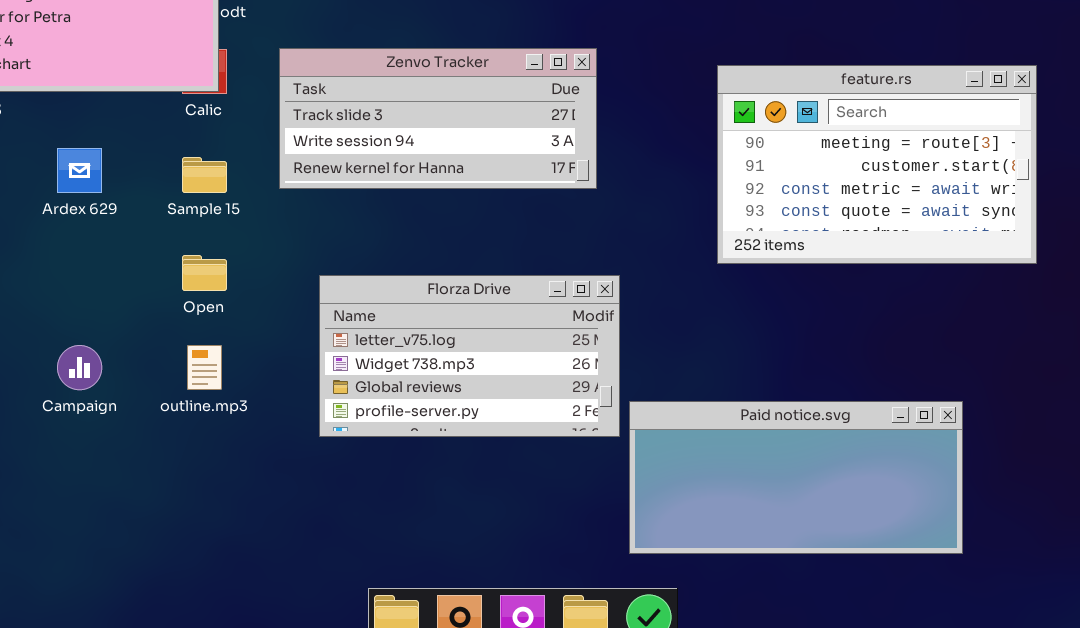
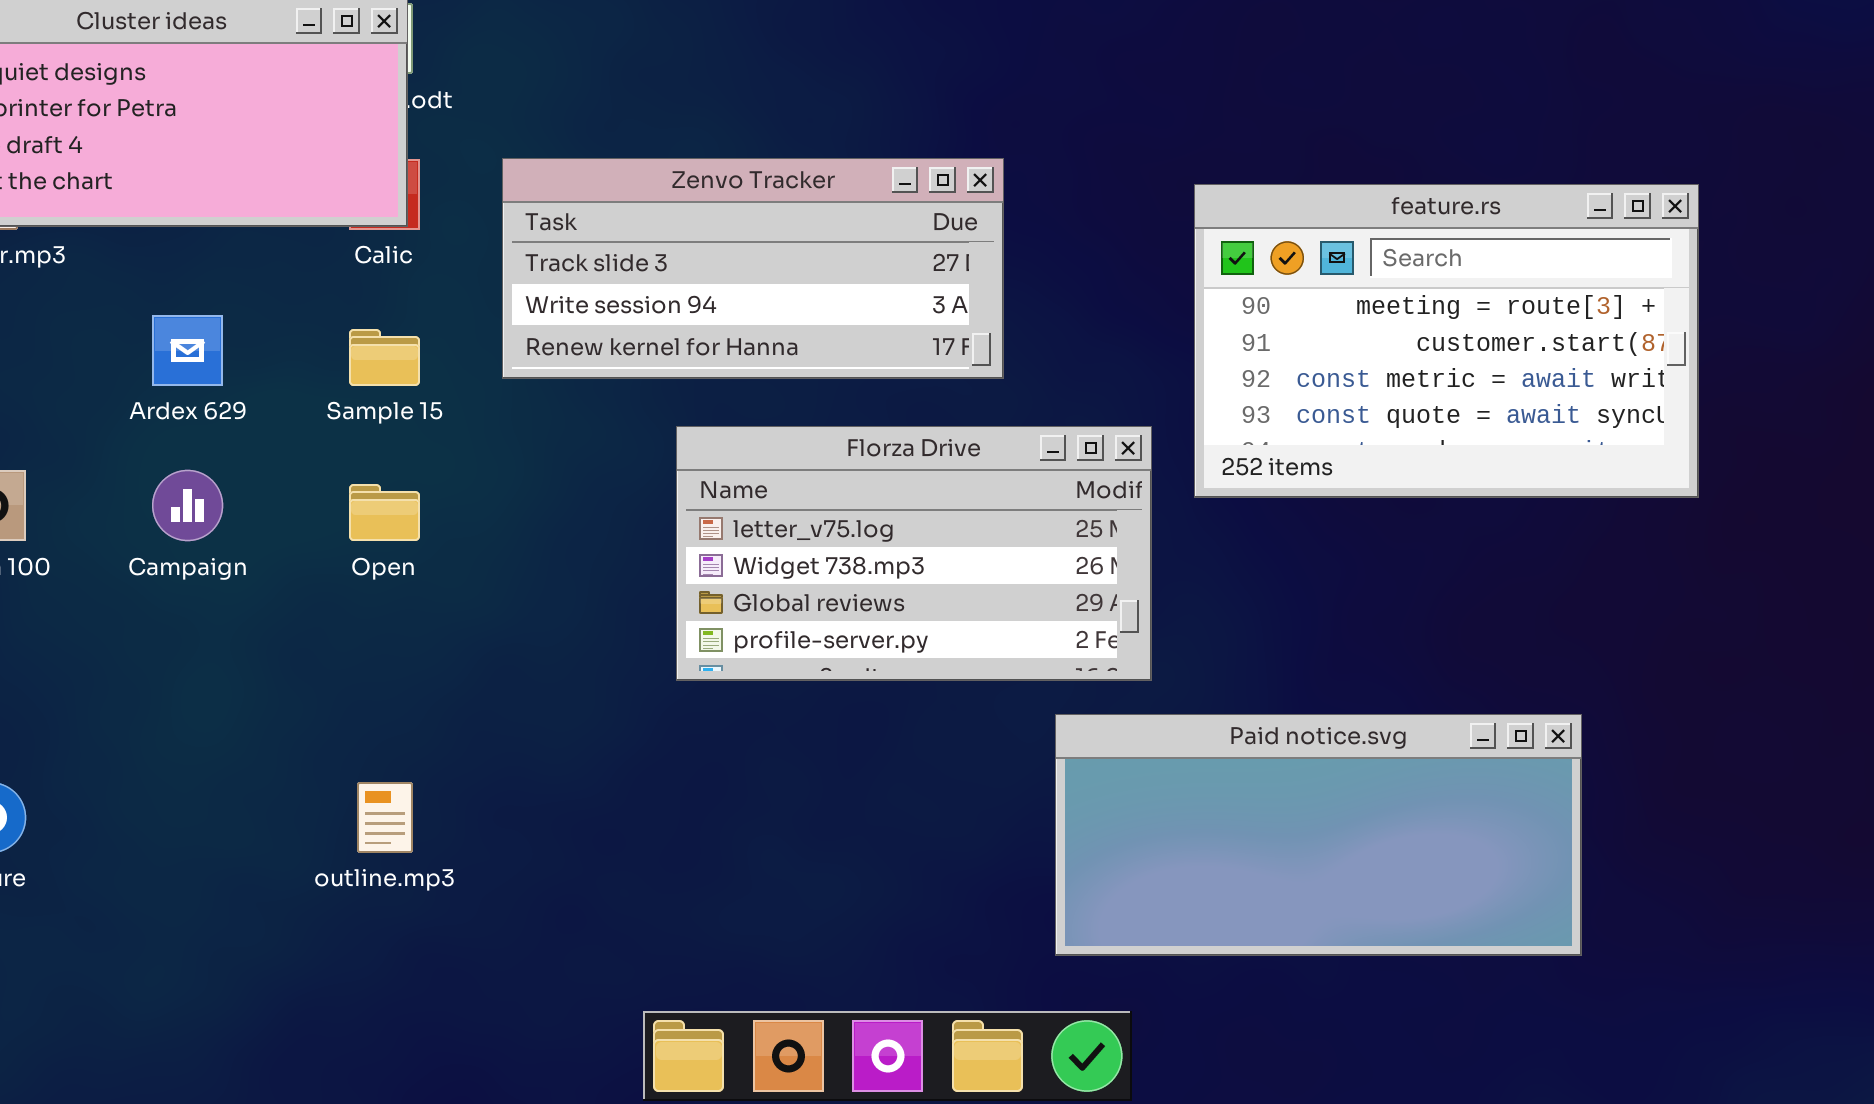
Florza Drive: [319,275,620,437] -> [676,426,1152,681], moved
Campaign: [57,345,102,390] -> [152,470,223,541], moved
outline.mp3: [187,345,222,390] -> [357,782,413,853], moved

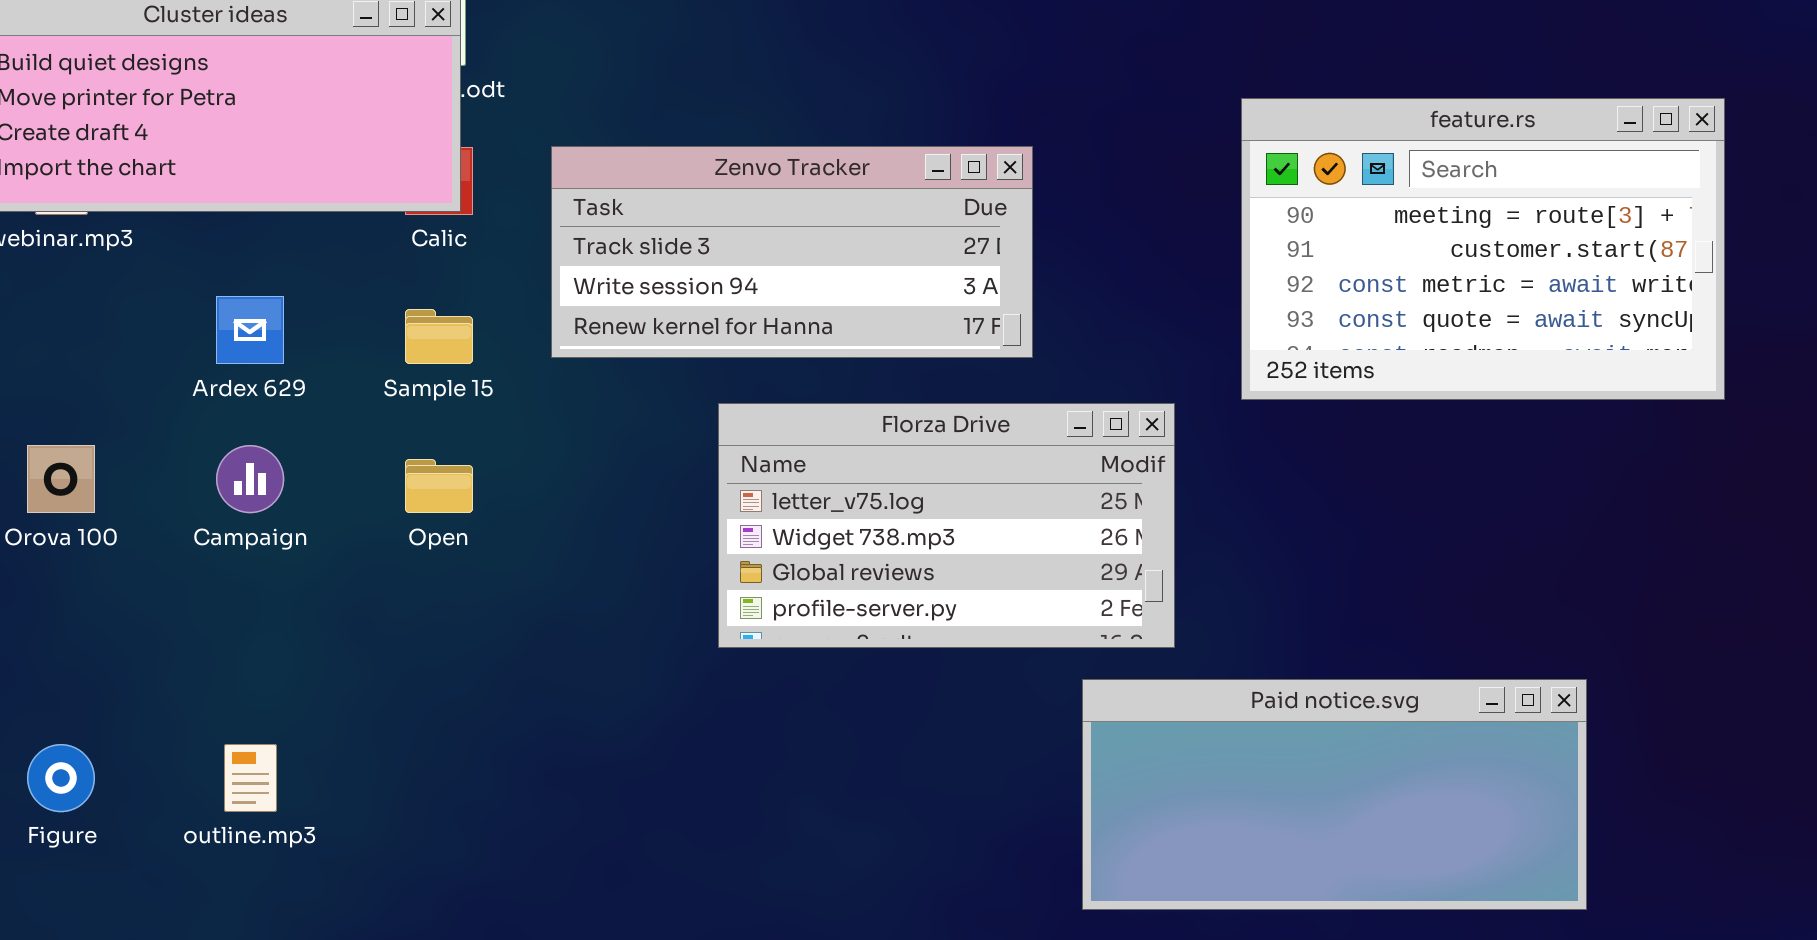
feature.rs: [1194,184,1699,498] -> [1241,98,1725,400], moved
outline.mp3: [357,782,413,853] -> [224,744,277,812], moved

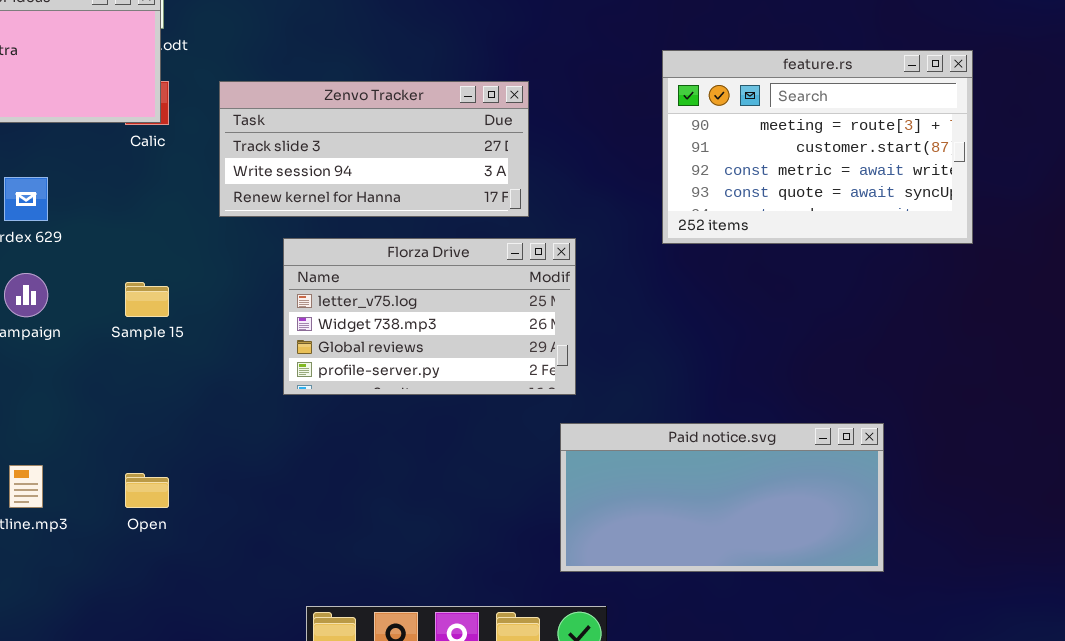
Sample 15: [405,309,473,364] -> [125,282,169,317], moved
Florza Drive: [718,403,1175,648] -> [283,238,576,395], moved
Open: [405,459,473,513] -> [125,473,169,508], moved

